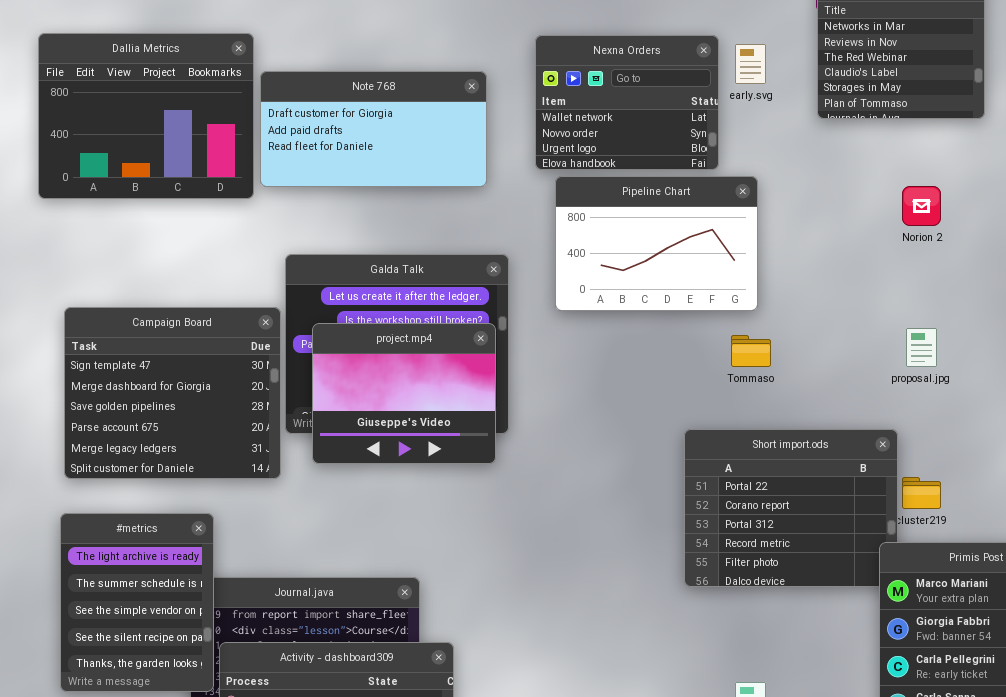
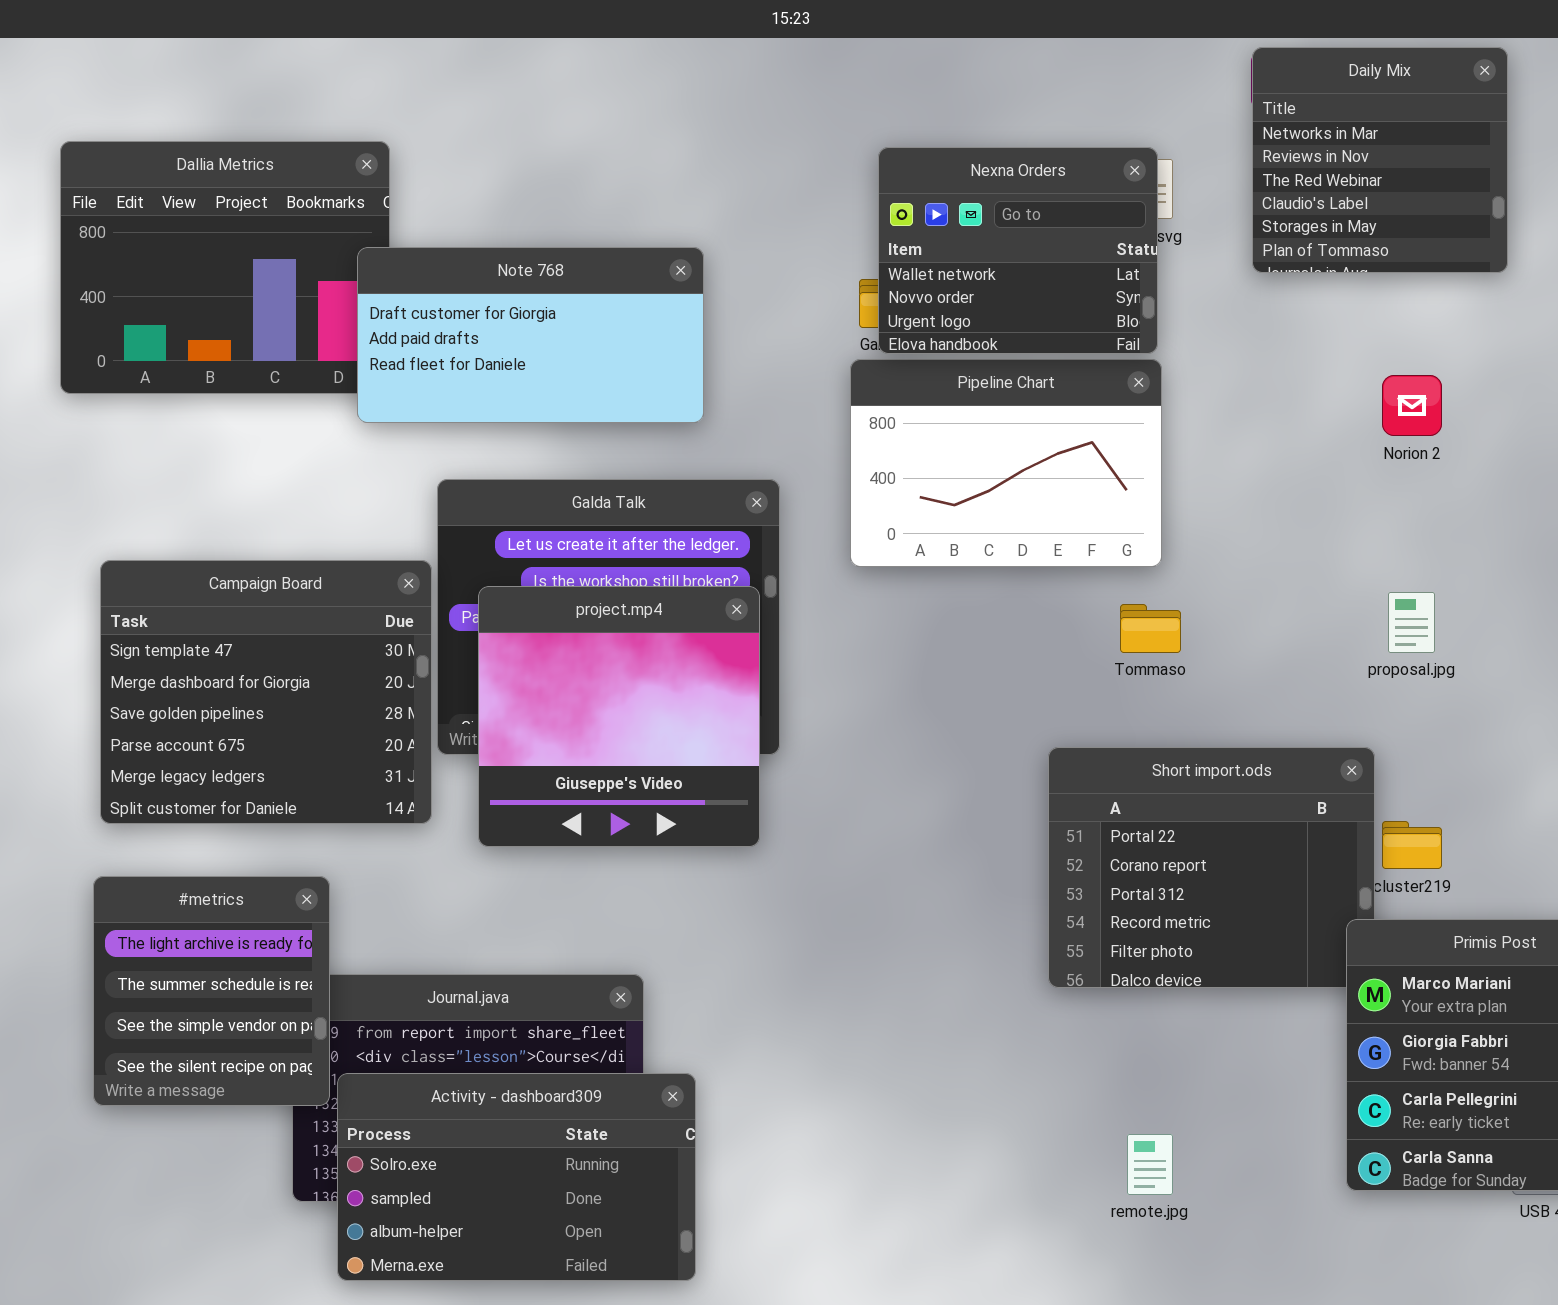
Nexna Orders: [535,35,719,170] -> [878,147,1158,354], moved
Note 768: [260,71,487,187] -> [357,247,704,423], moved
project.mp4: [312,323,496,464] -> [478,586,760,847], resized
#metrics: [60,513,214,692] -> [93,876,330,1106], resized

